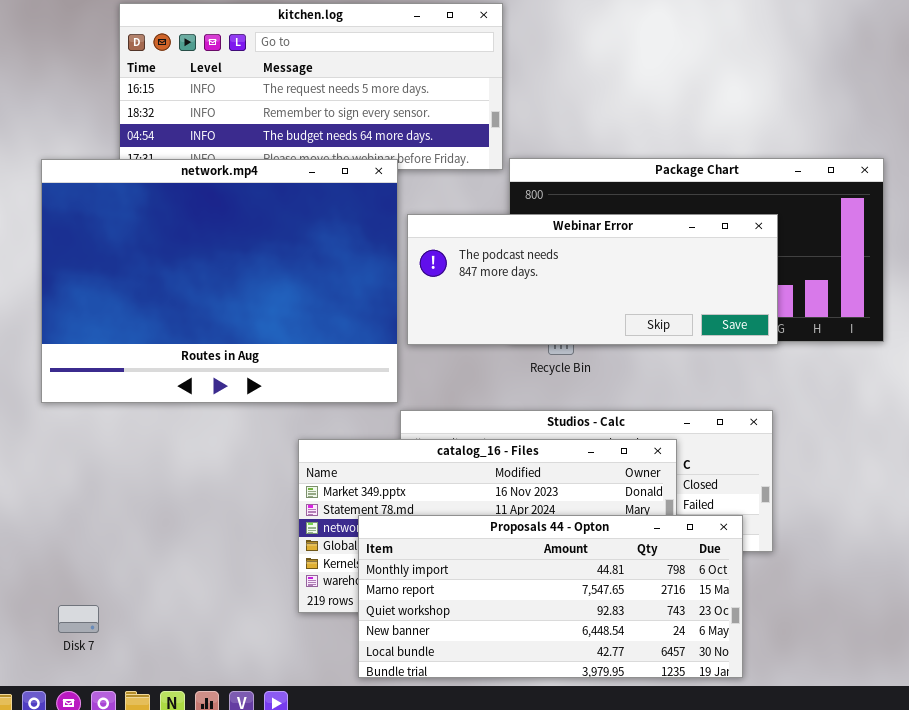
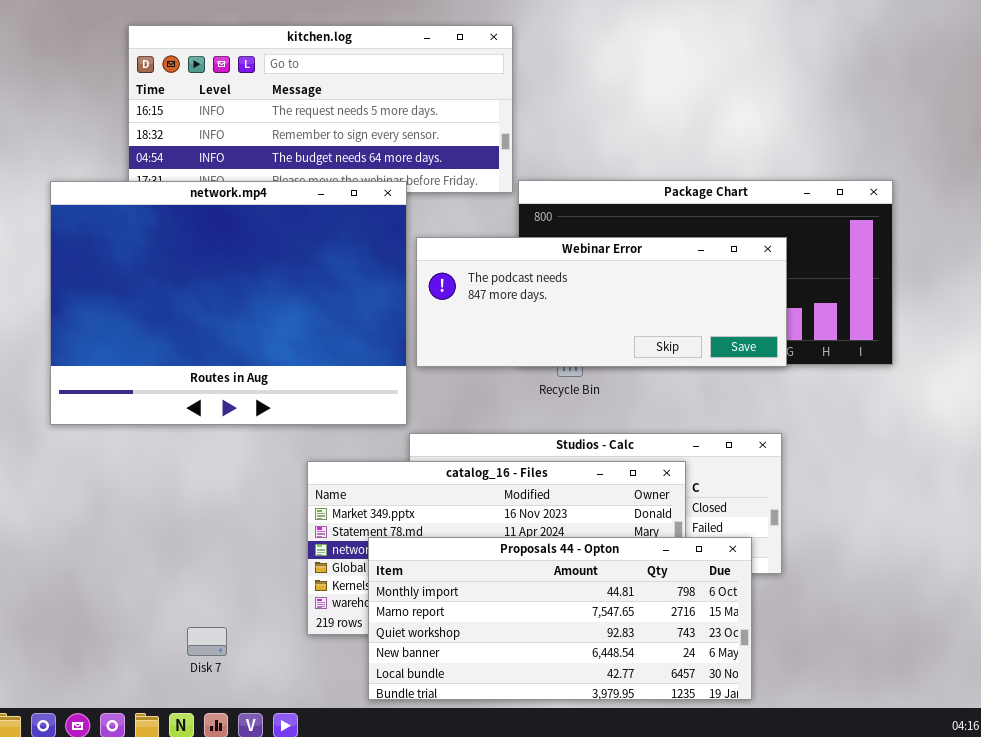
Disk 7: [58,605,99,633] -> [187,627,227,656], moved

